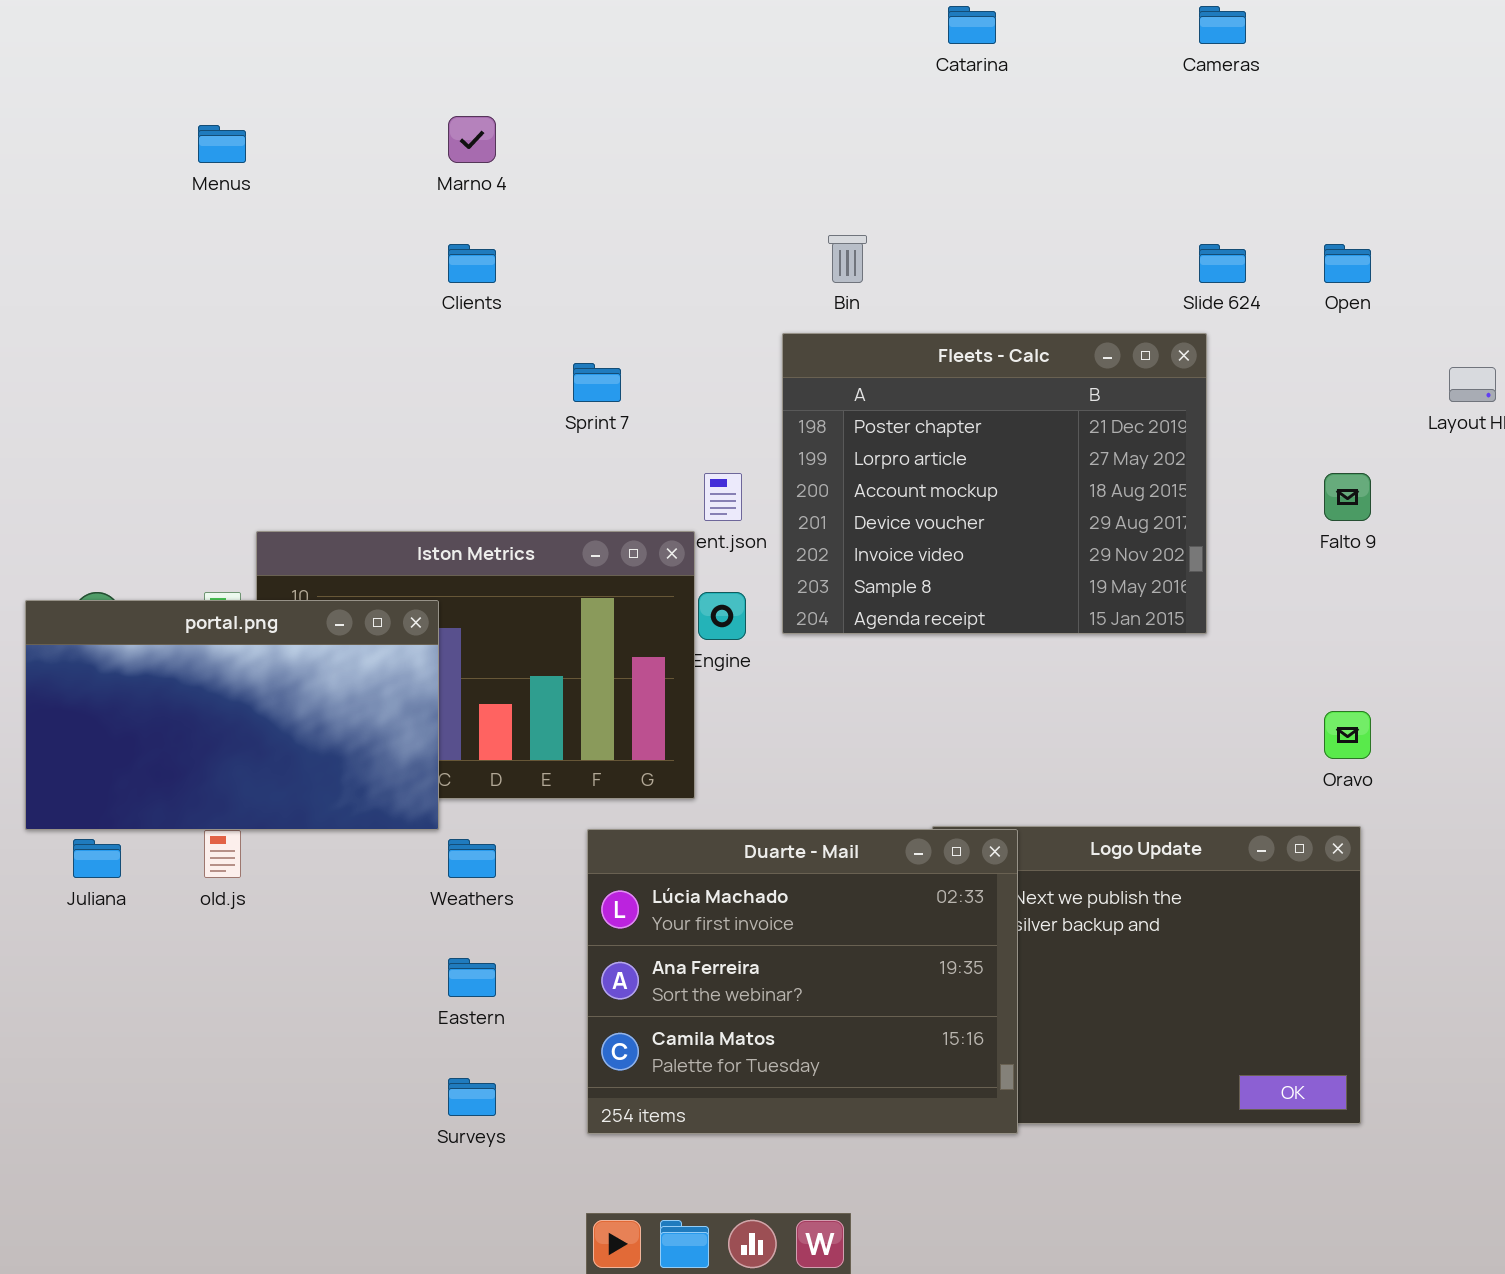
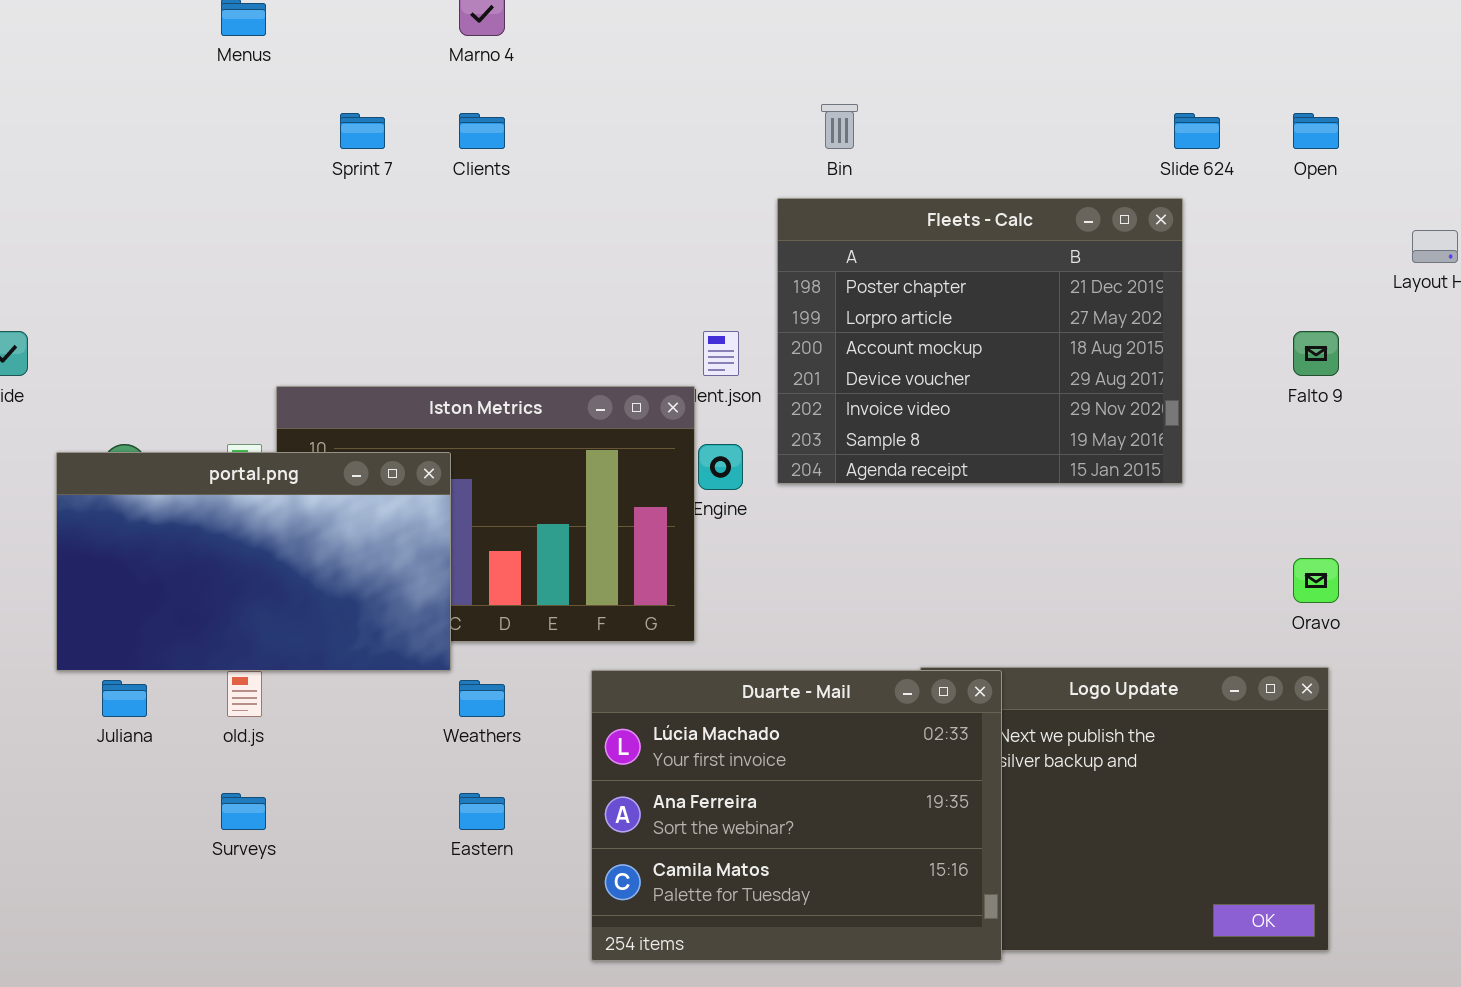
Sprint 7: [573,363,621,402] -> [340,113,385,149], moved
Surveys: [448,1078,496,1116] -> [221,793,266,830], moved

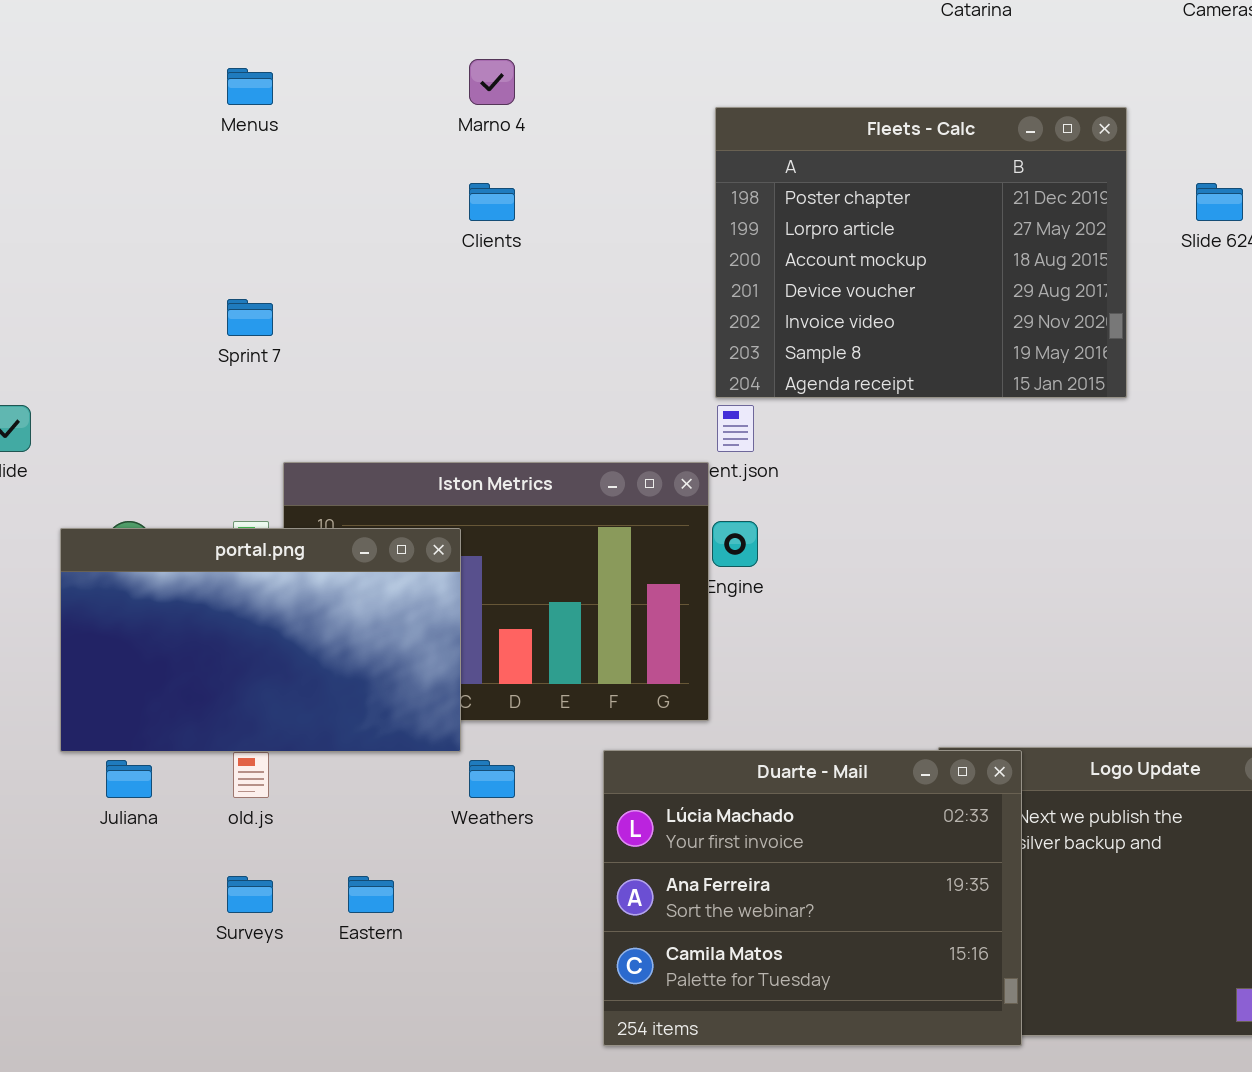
Sprint 7: [340,113,385,149] -> [227,299,273,336], moved
Fleets - Calc: [777,198,1183,484] -> [715,107,1127,398], moved
Eastern: [459,793,505,830] -> [348,876,394,913], moved

